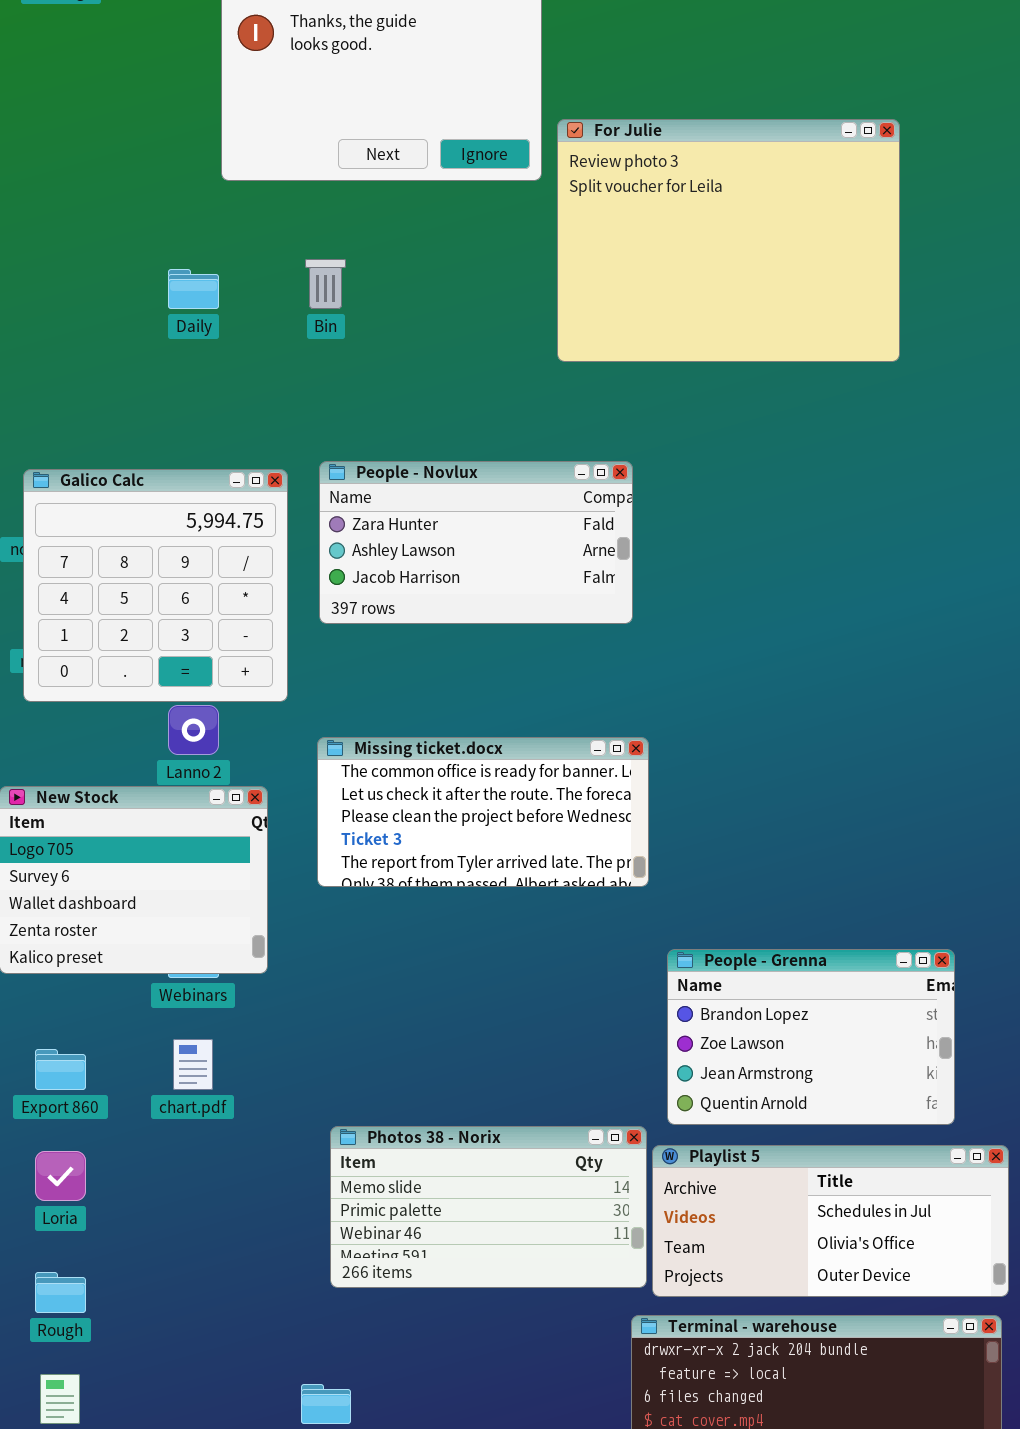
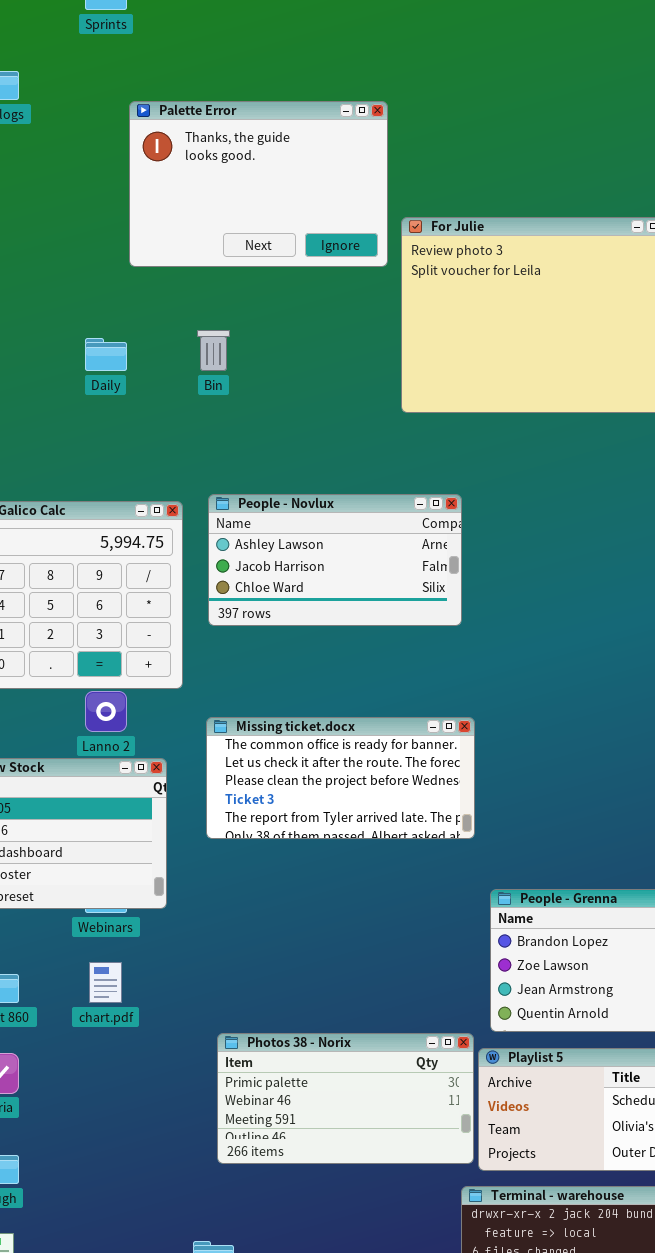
People - Novlux: [319,461,633,624] -> [208,494,462,626], scrolled down 1 row
Photos 38 - Norix: [330,1126,647,1288] -> [217,1033,474,1164], scrolled down 1 row

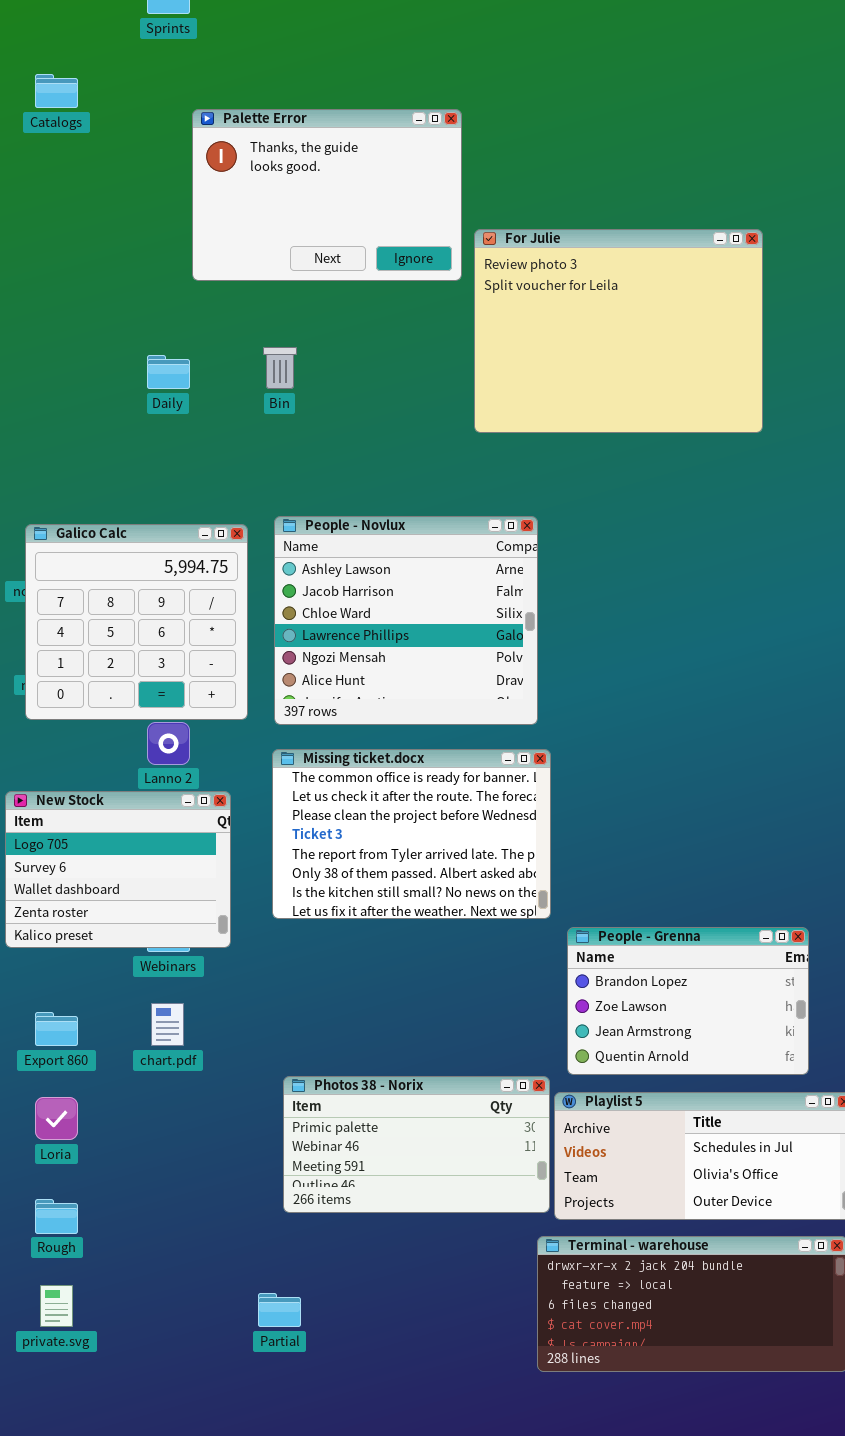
People - Novlux: [208,494,462,626] -> [274,516,538,725], resized
Missing ticket.docx: [206,717,475,839] -> [272,749,551,919], resized

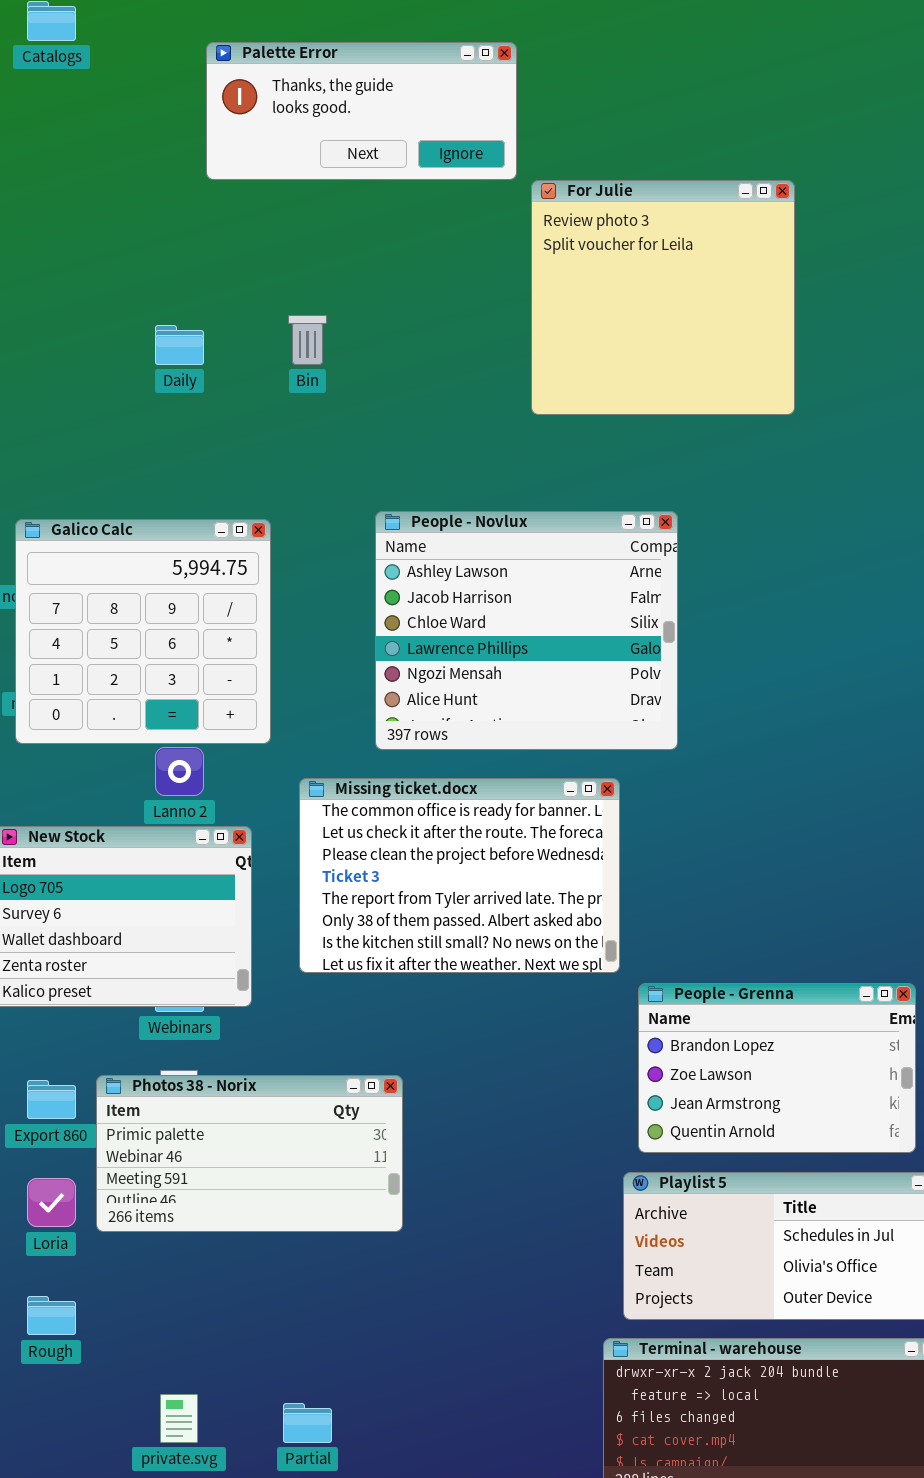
Palette Error: [192,109,462,281] -> [206,42,517,180], resized
For Julie: [474,229,763,433] -> [531,180,795,415], resized
People - Novlux: [274,516,538,725] -> [375,511,678,750], moved
Photos 38 - Norix: [283,1076,550,1213] -> [96,1075,403,1232], moved
private.svg: [40,1285,73,1327] -> [160,1394,198,1443], moved

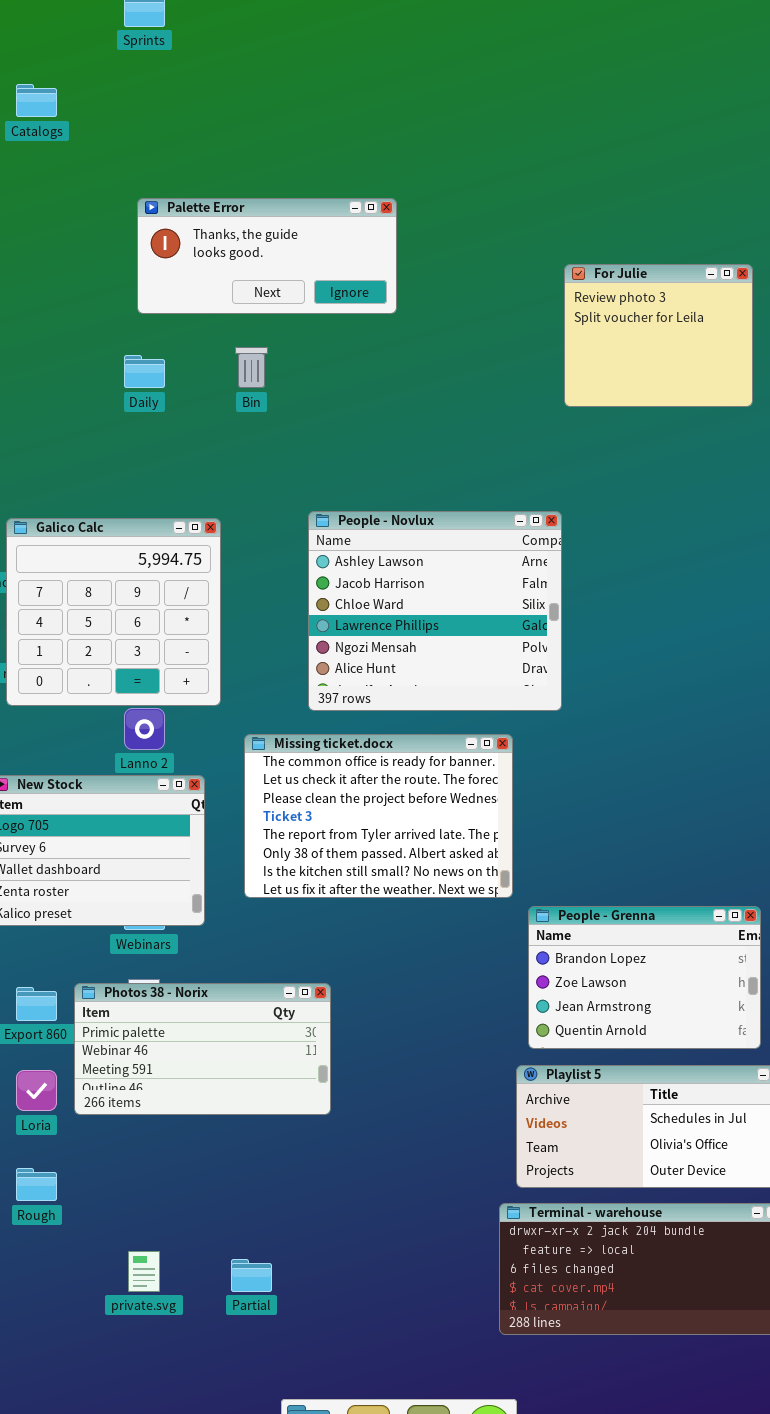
Palette Error: [206,42,517,180] -> [137,198,397,314], moved
For Julie: [531,180,795,415] -> [564,264,753,407], moved, resized

